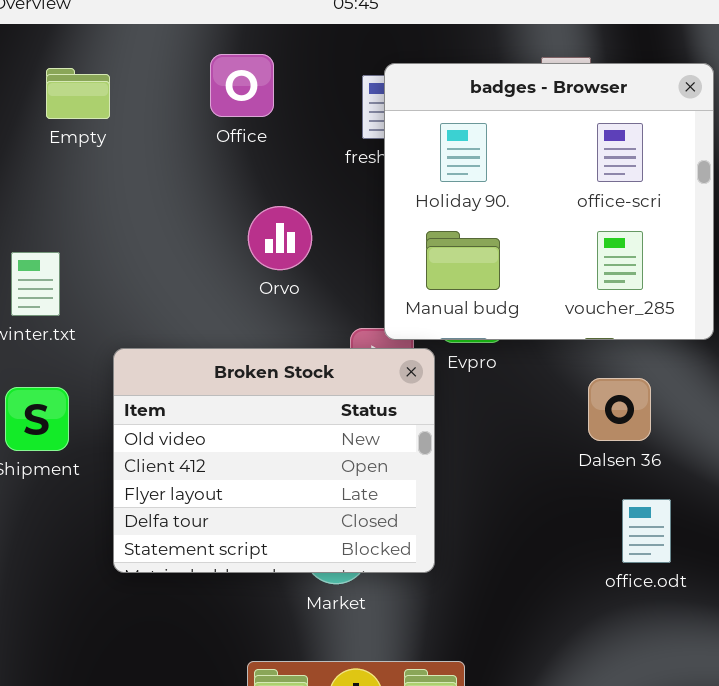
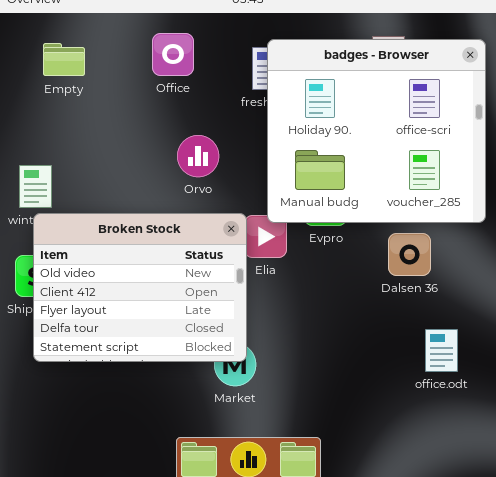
Broken Stock: [113,348,435,573] -> [33,213,247,362], moved
Dalsen 36: [588,378,651,441] -> [388,233,431,276], moved

